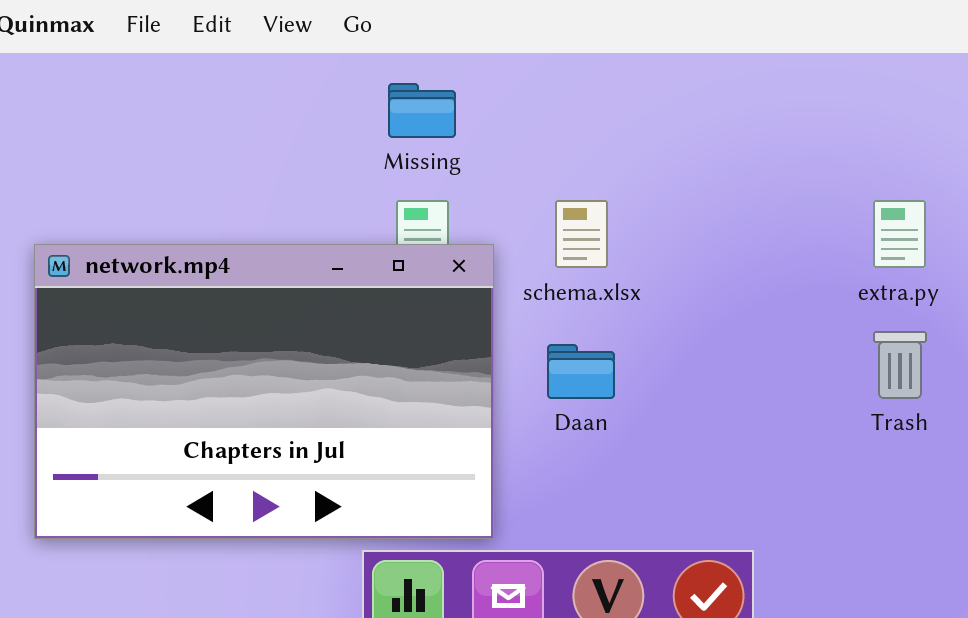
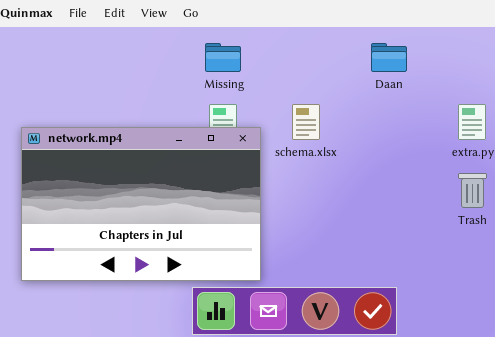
Daan: [547,344,615,399] -> [371,43,407,72], moved

